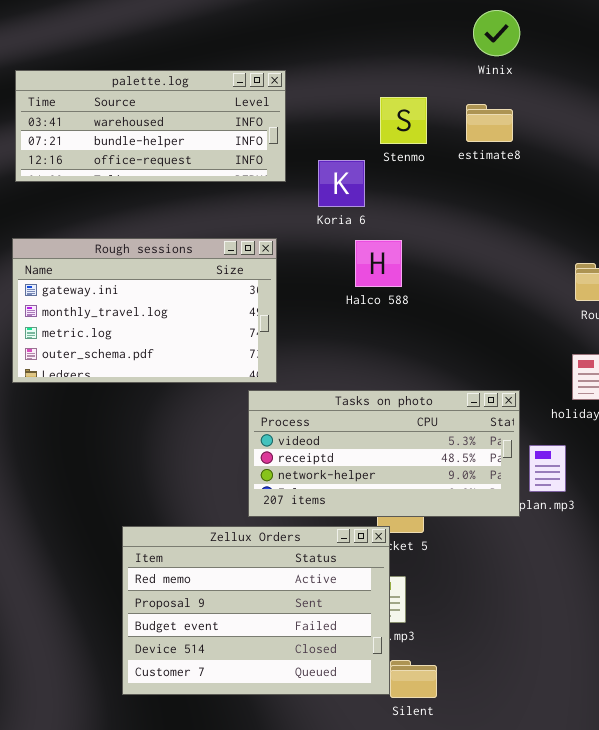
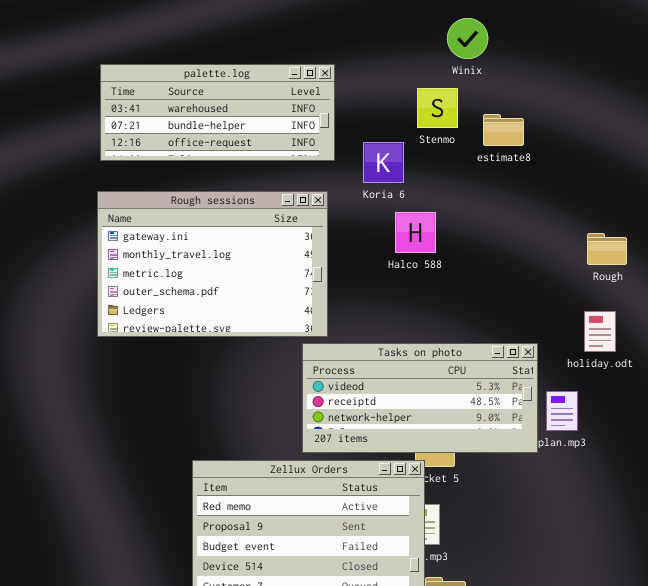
Winix: [473,10,520,56] -> [447,18,488,59], moved
estimate8: [466,104,513,142] -> [483,114,524,146], moved
Rough sessions: [12,238,277,383] -> [97,191,328,337], resized

